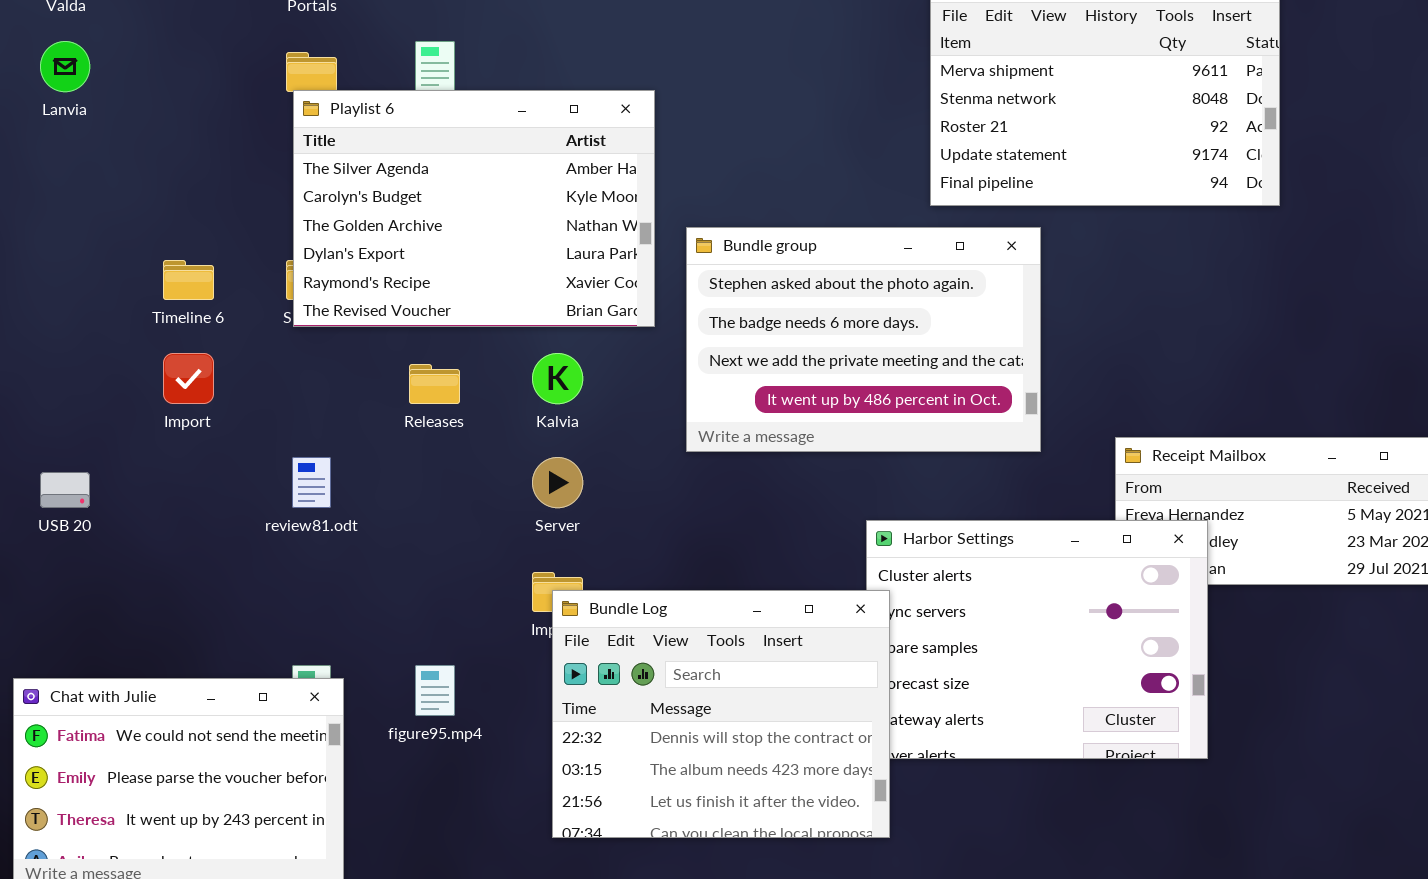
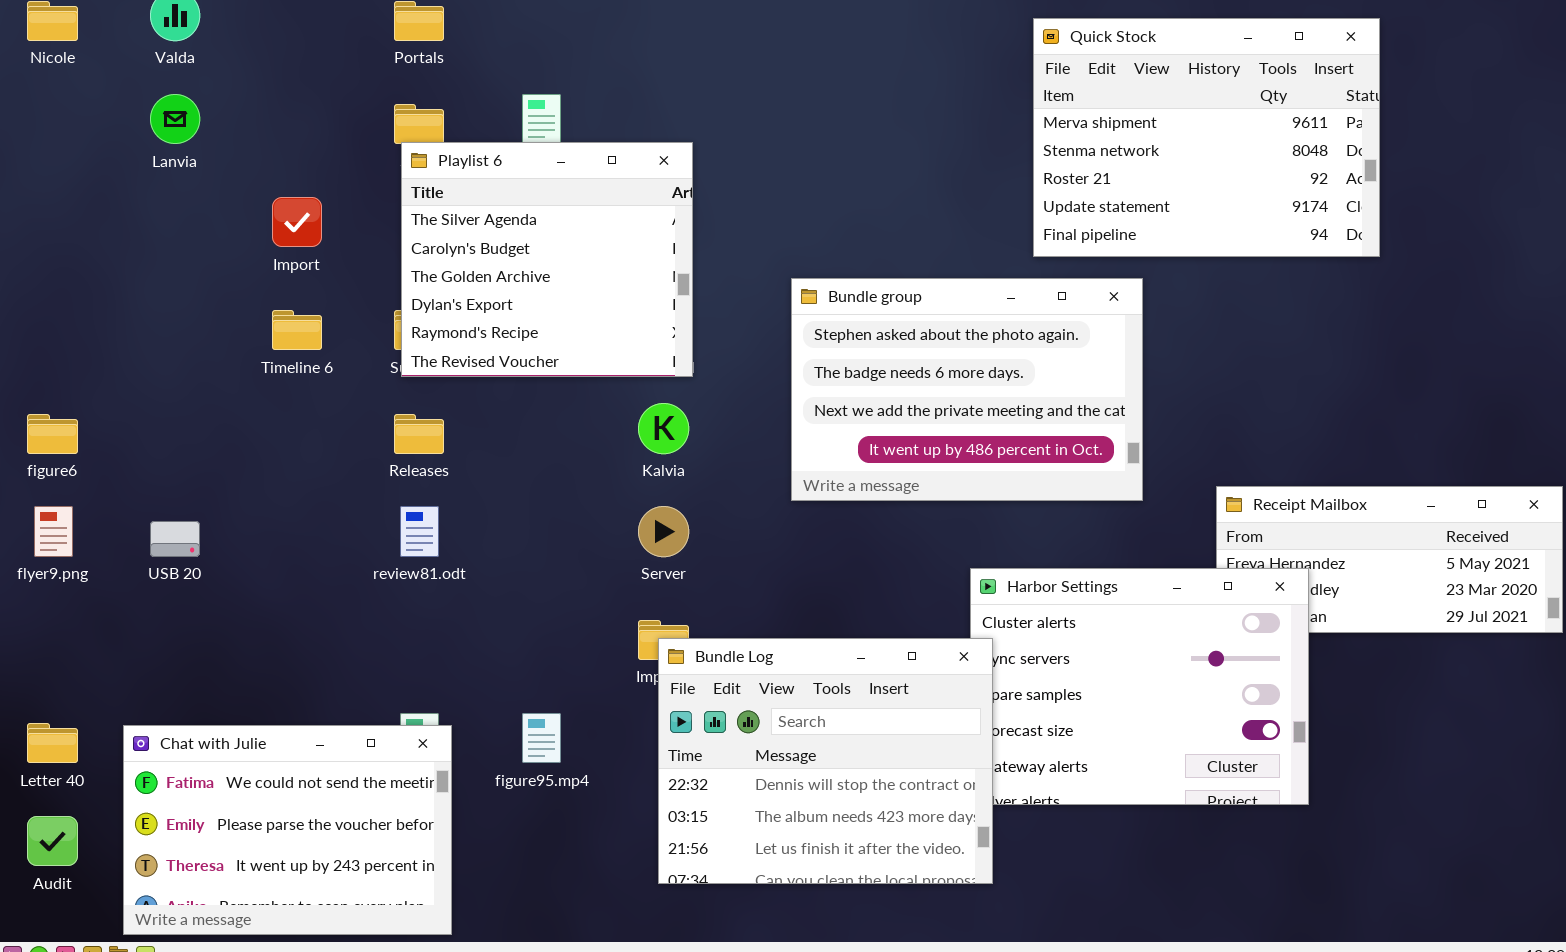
Playlist 6: [293,90,655,327] -> [401,142,693,377], resized
Import: [163,353,214,404] -> [272,197,322,247], moved
Releases: [409,364,460,404] -> [394,414,444,454], moved

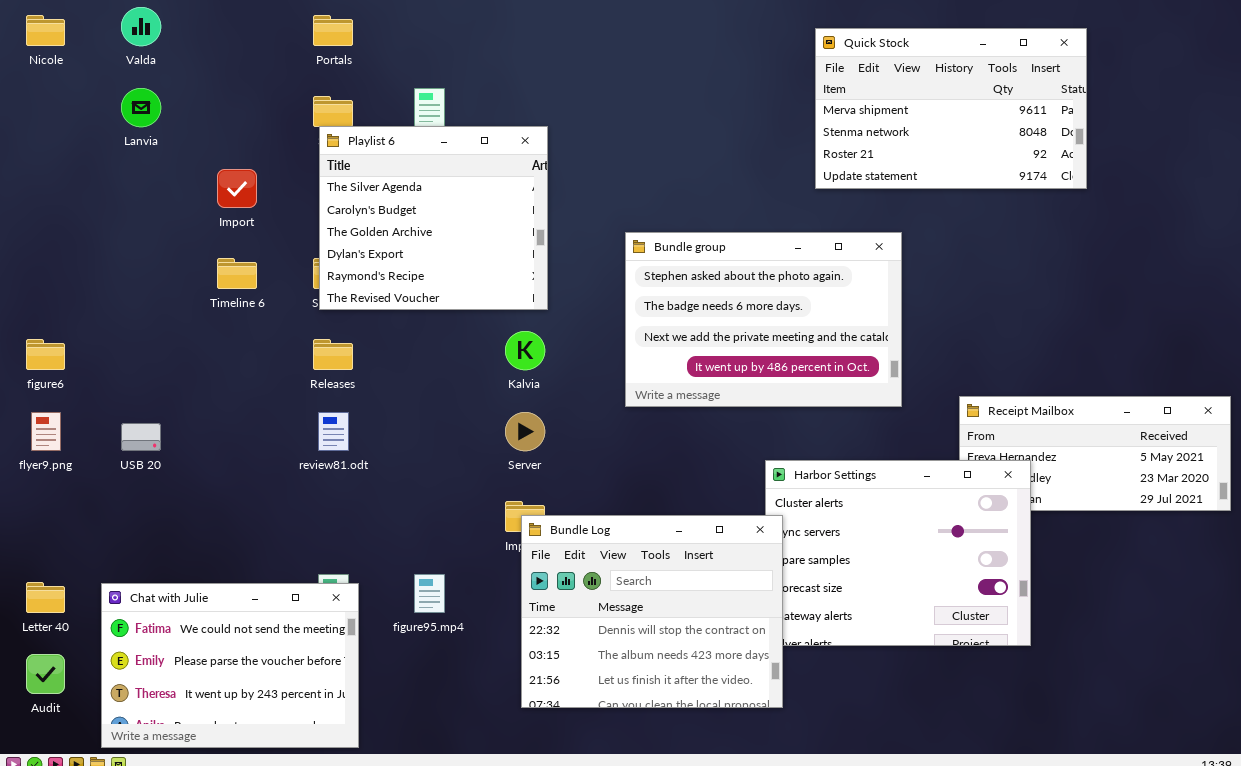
Quick Stock: [1033,18,1380,257] -> [815,28,1087,189], resized

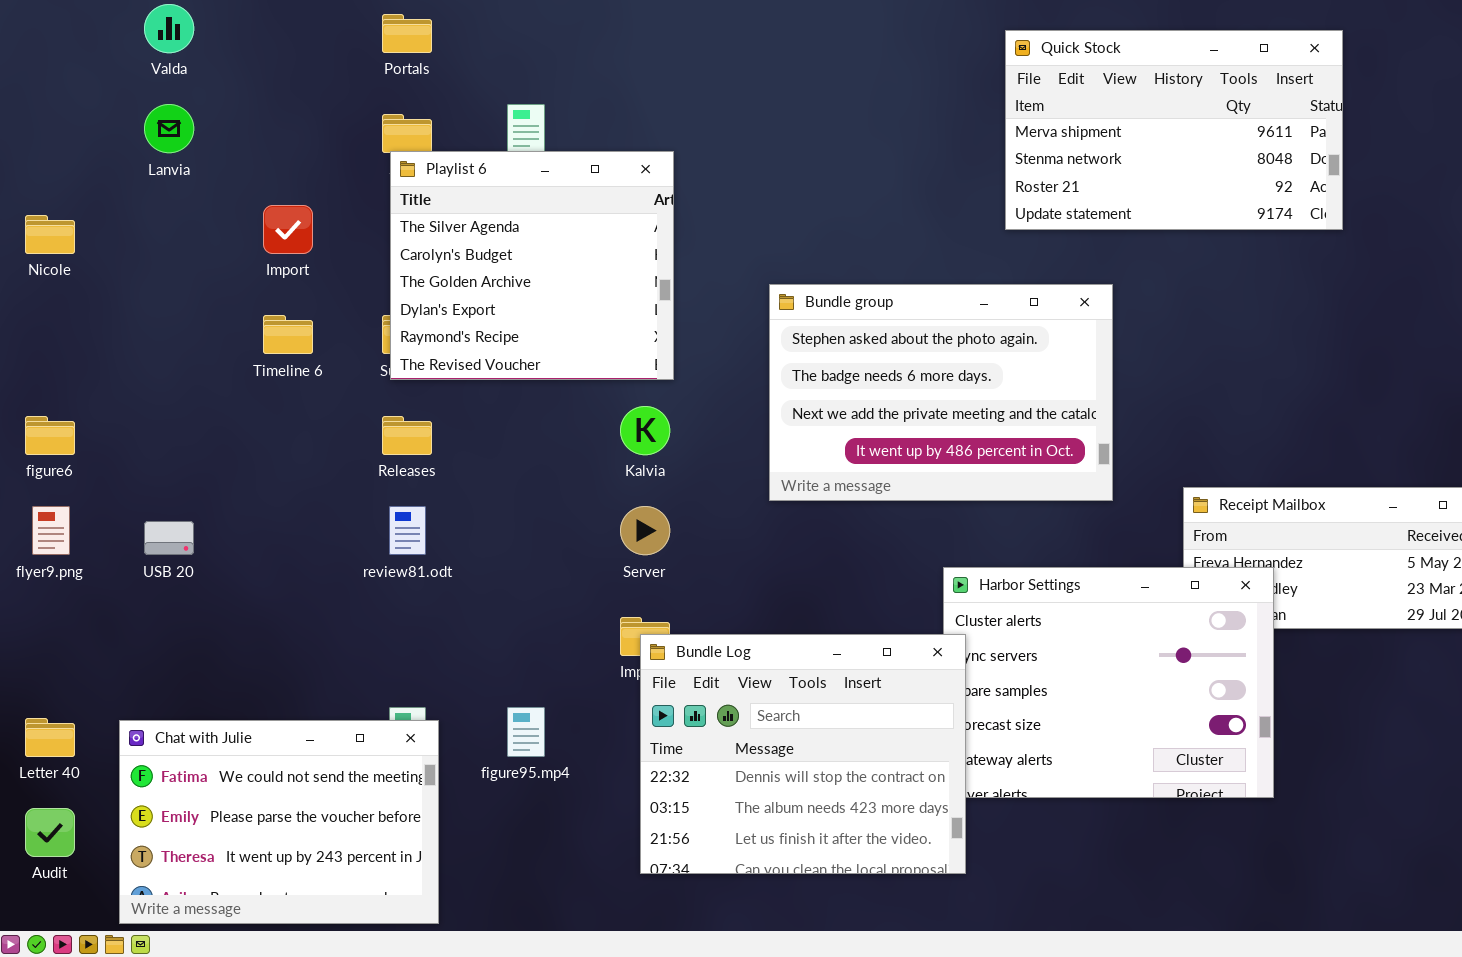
Nicole: [26,15,65,46] -> [25,215,75,254], moved

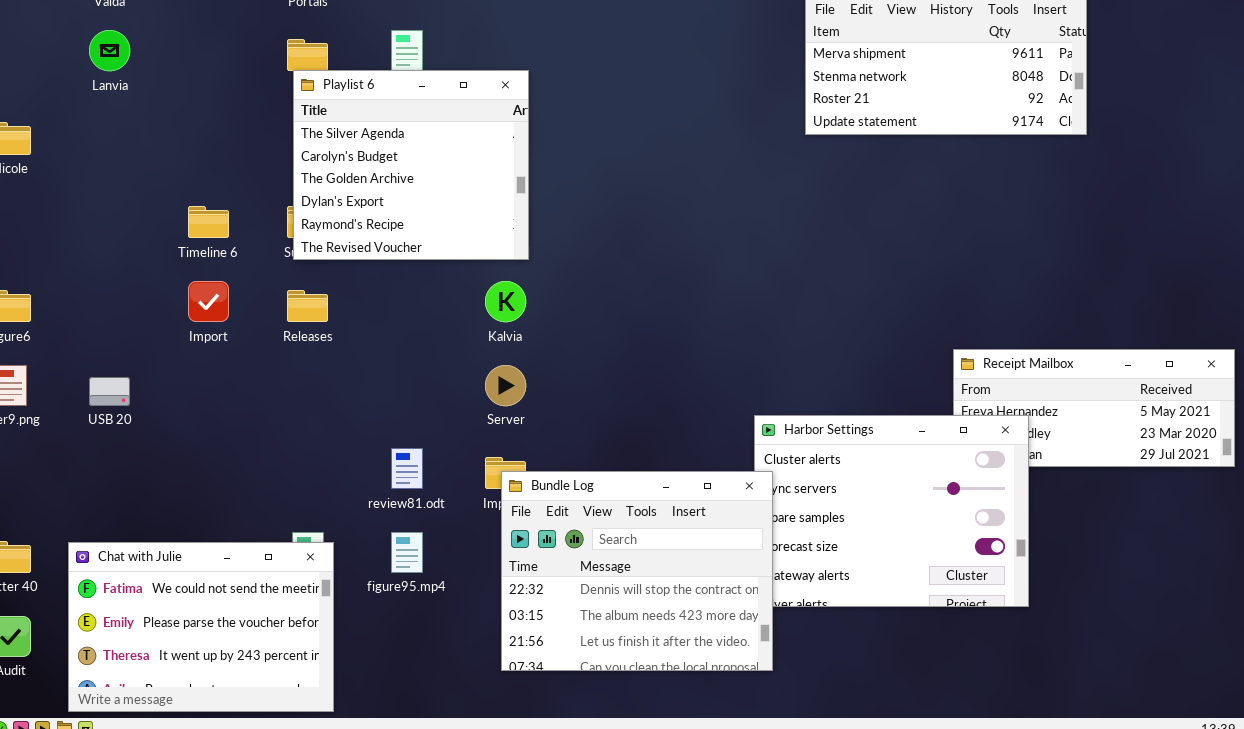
Import: [263,205,313,254] -> [188,281,229,322], moved
Bundle group: [769,284,1113,501] -> none, closed
review81.odt: [389,506,426,555] -> [391,448,423,489], moved

